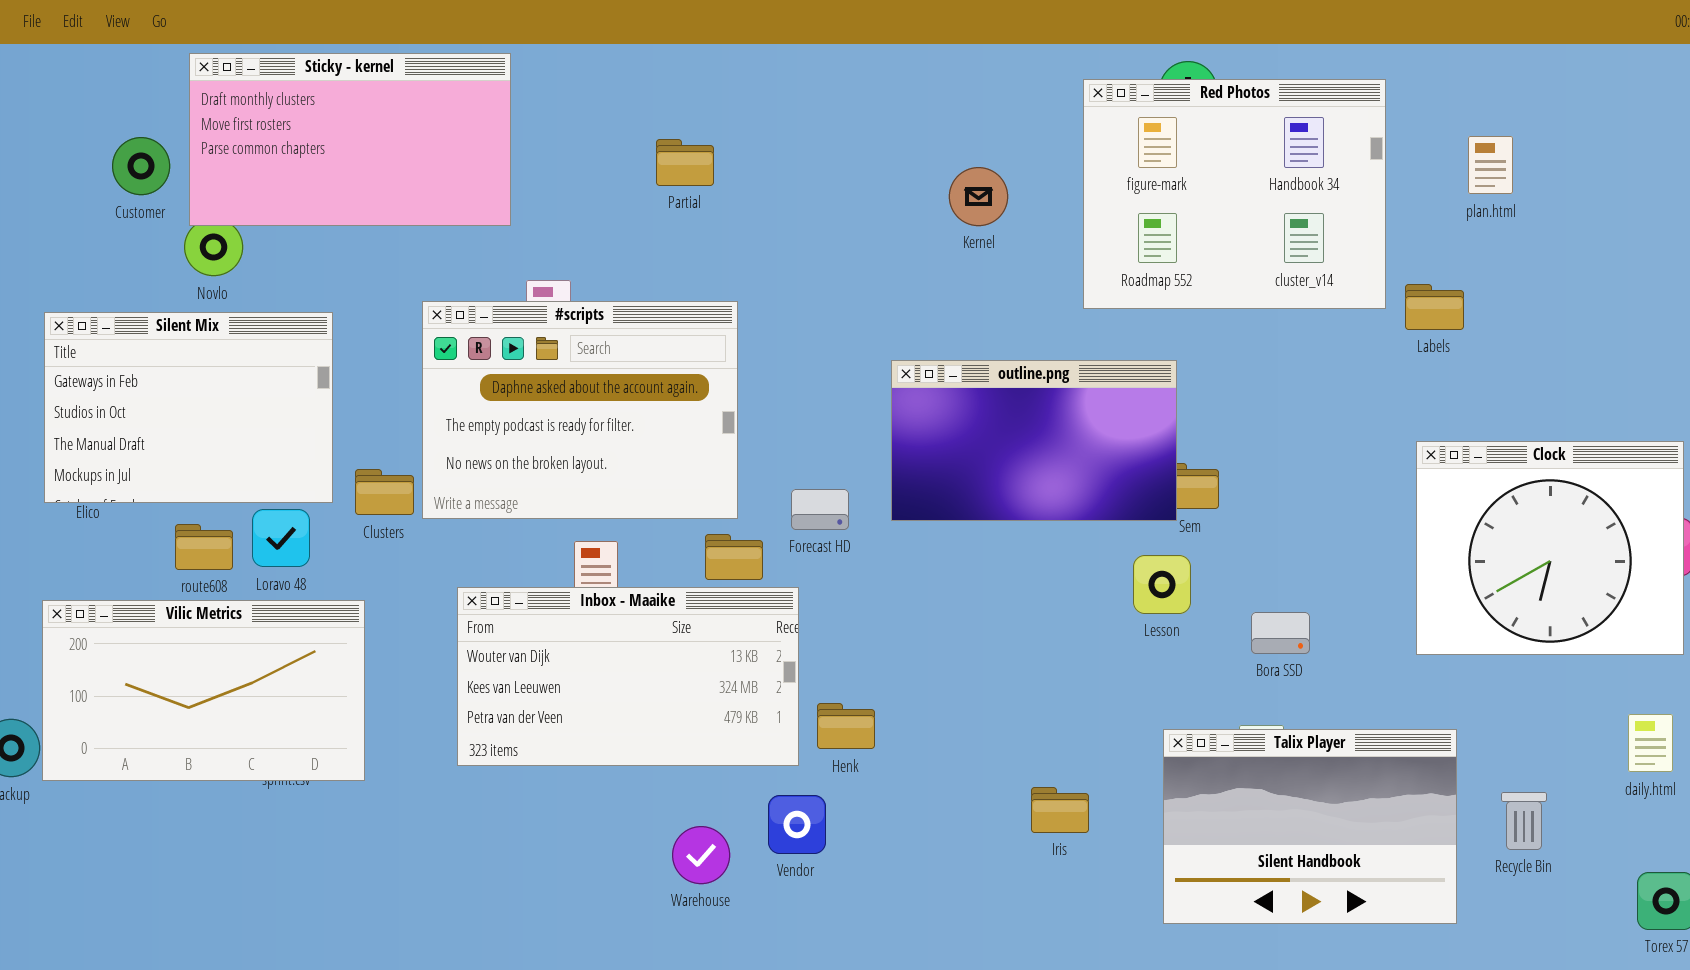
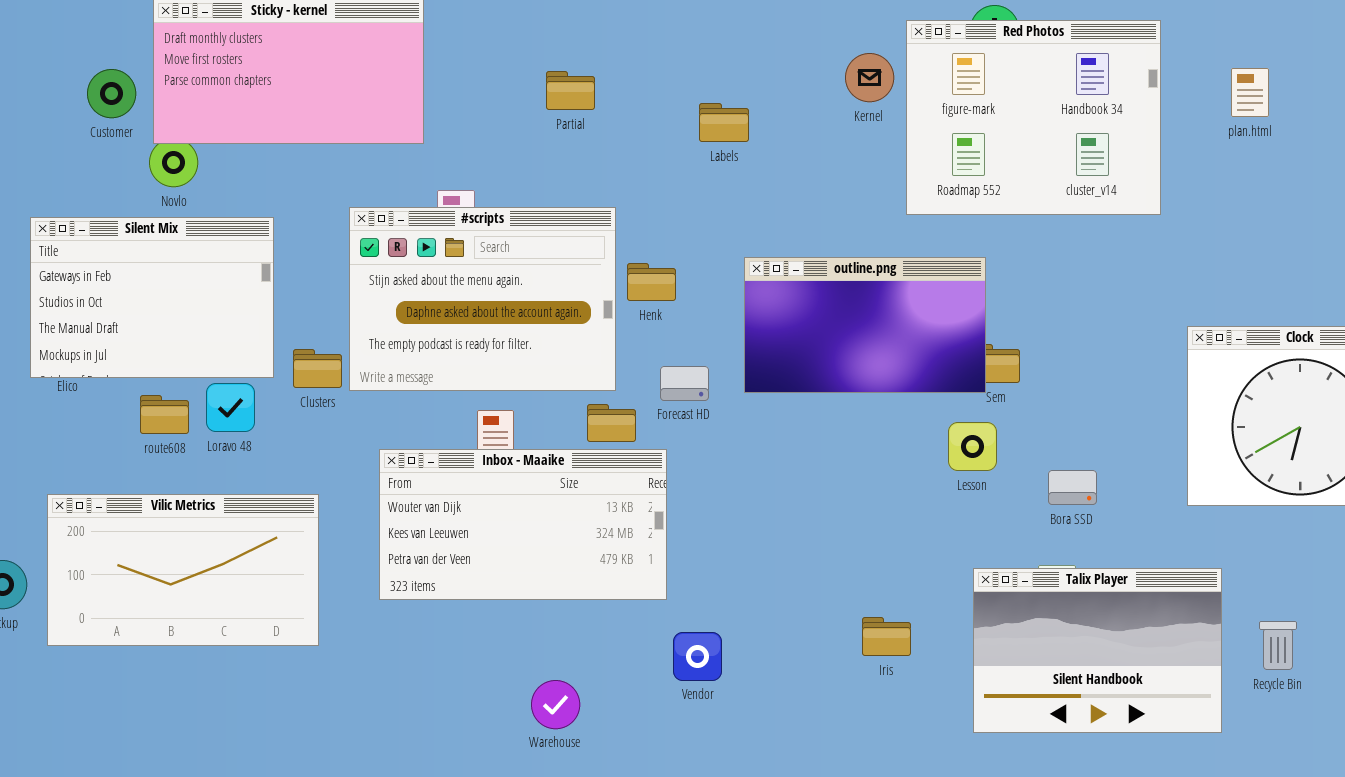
Kernel: [949,167,1008,226] -> [845,53,894,102], moved
Labels: [1405,284,1464,330] -> [699,103,749,142], moved
#scripts: [422,301,738,519] -> [349,207,616,391], scrolled up 1 row
Vilic Metrics: [42,600,365,781] -> [47,494,319,646], moved
Henk: [817,703,875,749] -> [627,263,676,301], moved
Vendor: [768,795,826,854] -> [673,632,722,681], moved
Warehouse: [672,826,730,884] -> [531,680,580,729], moved

